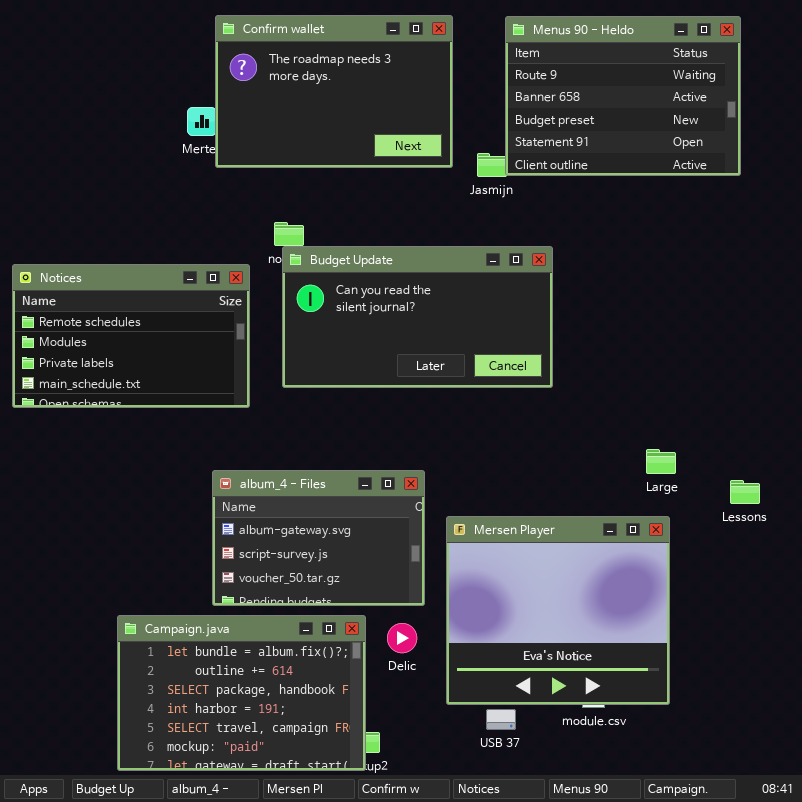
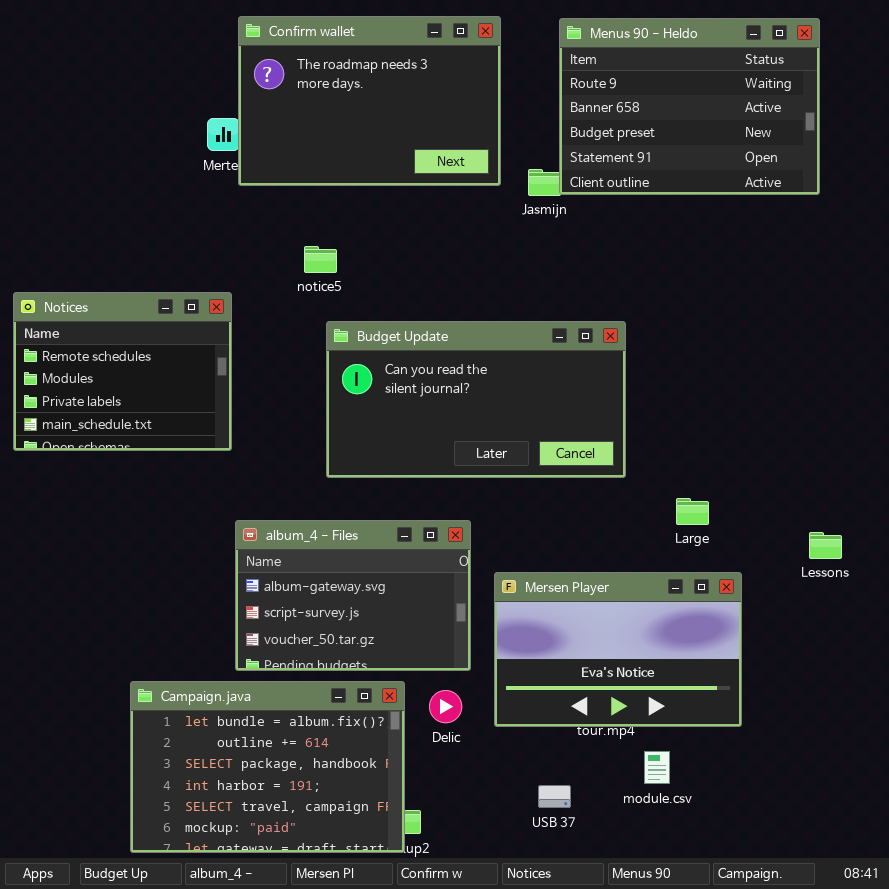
Budget Update: [282,246,553,388] -> [326,321,626,478], moved
Notices: [12,264,250,408] -> [13,292,232,451], resized
Large: [646,449,676,474] -> [676,498,709,525], moved
Mersen Player: [446,516,670,705] -> [494,572,742,727], resized

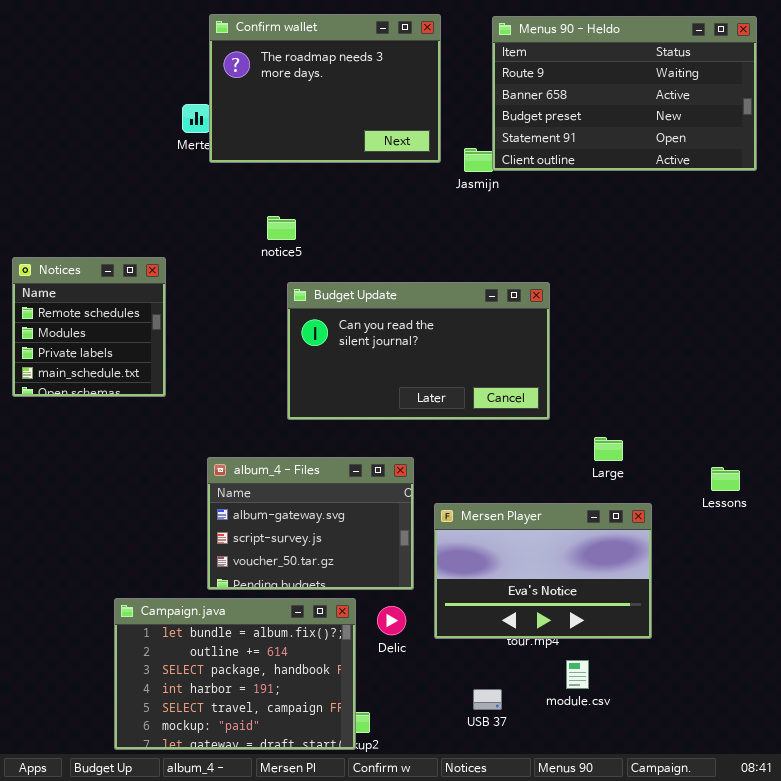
Menus 90 - Heldo: [559,18,820,195] -> [492,16,757,171], resized
Notices: [13,292,232,451] -> [12,257,166,397], resized

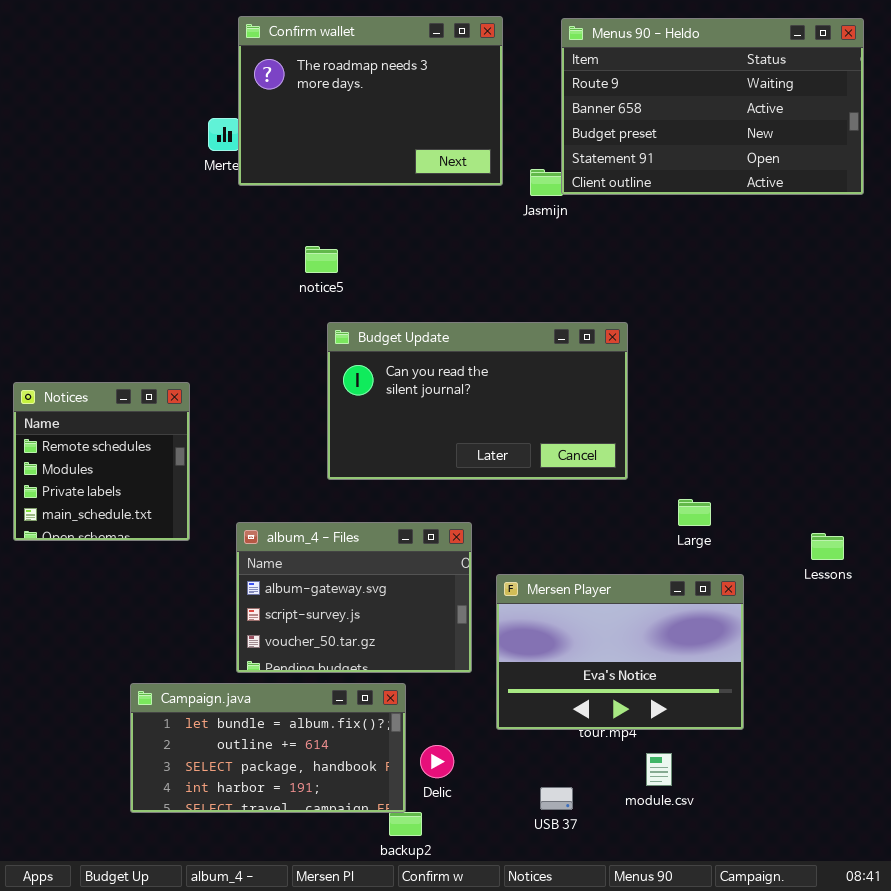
Notices: [12,257,166,397] -> [13,382,190,541], moved
Campaign.java: [114,598,356,750] -> [130,683,406,813], resized
Delic: [377,606,406,635] -> [420,745,454,778], moved

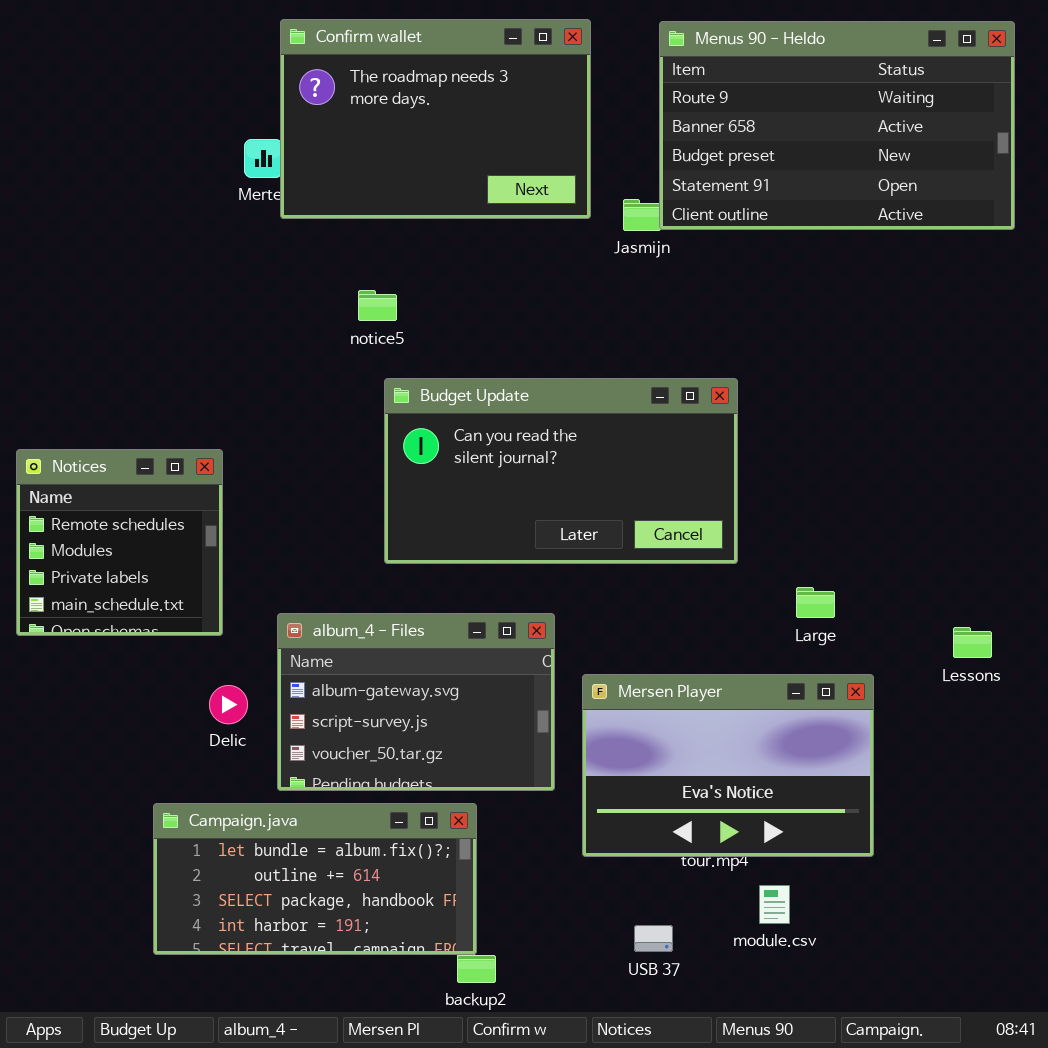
Delic: [420,745,454,778] -> [209,685,248,724], moved

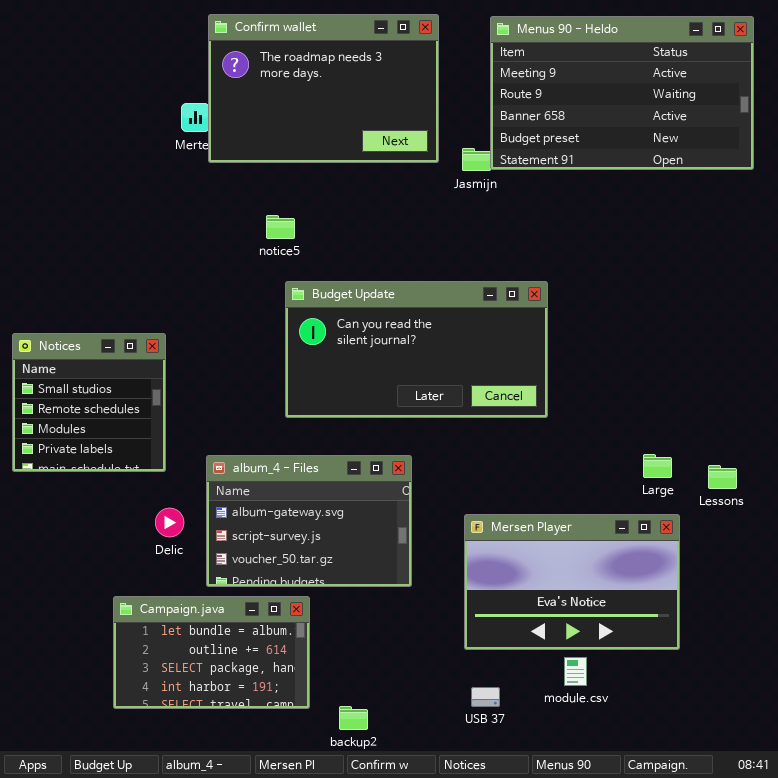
Menus 90 - Heldo: [659,21,1015,230] -> [490,16,754,170], scrolled up 1 row
Notices: [16,449,223,636] -> [12,333,166,472], scrolled up 1 row
Large: [796,587,835,618] -> [643,454,672,478], moved
Mersen Player: [582,674,874,857] -> [464,514,680,650], moved
Campaign.java: [153,803,477,955] -> [113,596,310,709], resized

